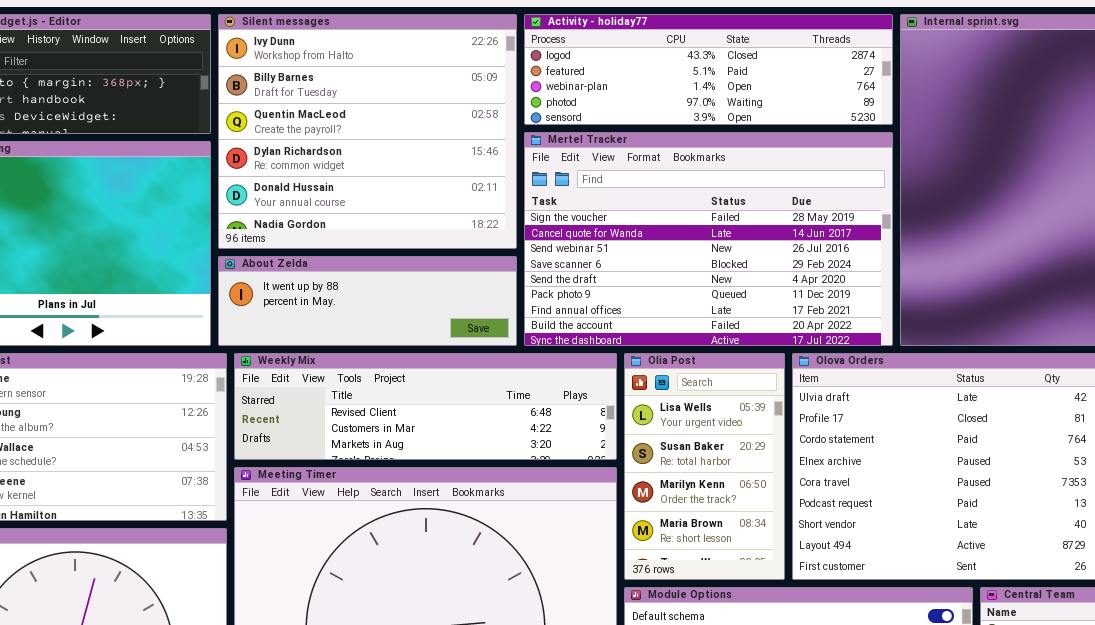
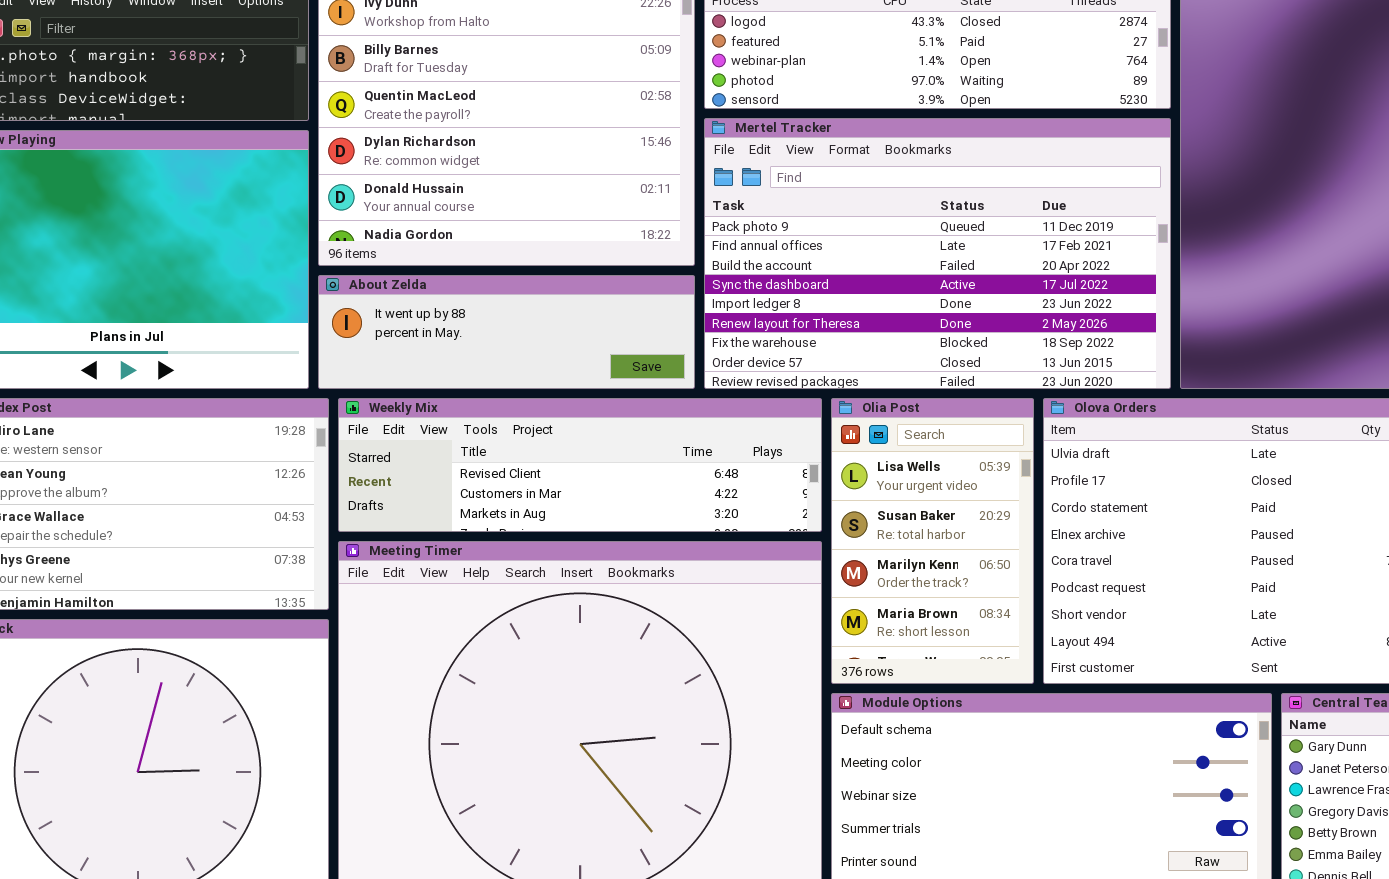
Mertel Tracker: [524,132,893,346] -> [704,118,1171,389], scrolled down 5 rows

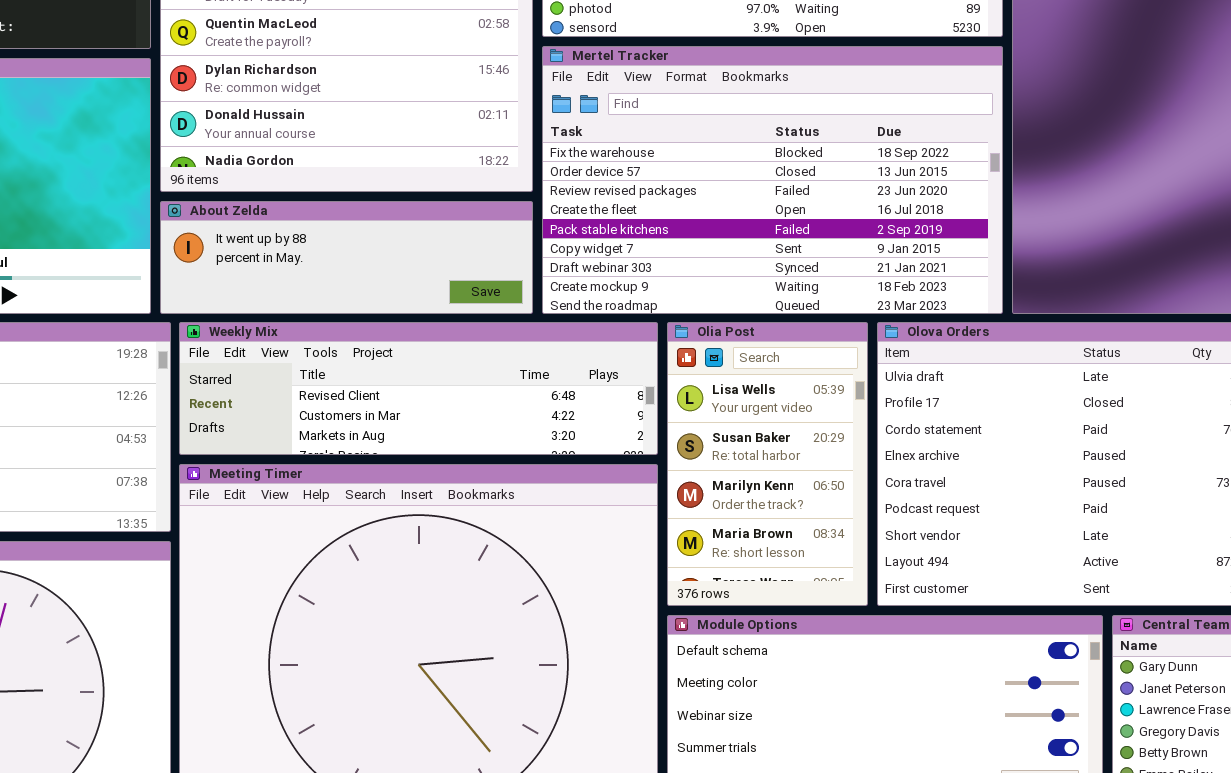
Mertel Tracker: [704,118,1171,389] -> [542,46,1003,314], scrolled down 6 rows

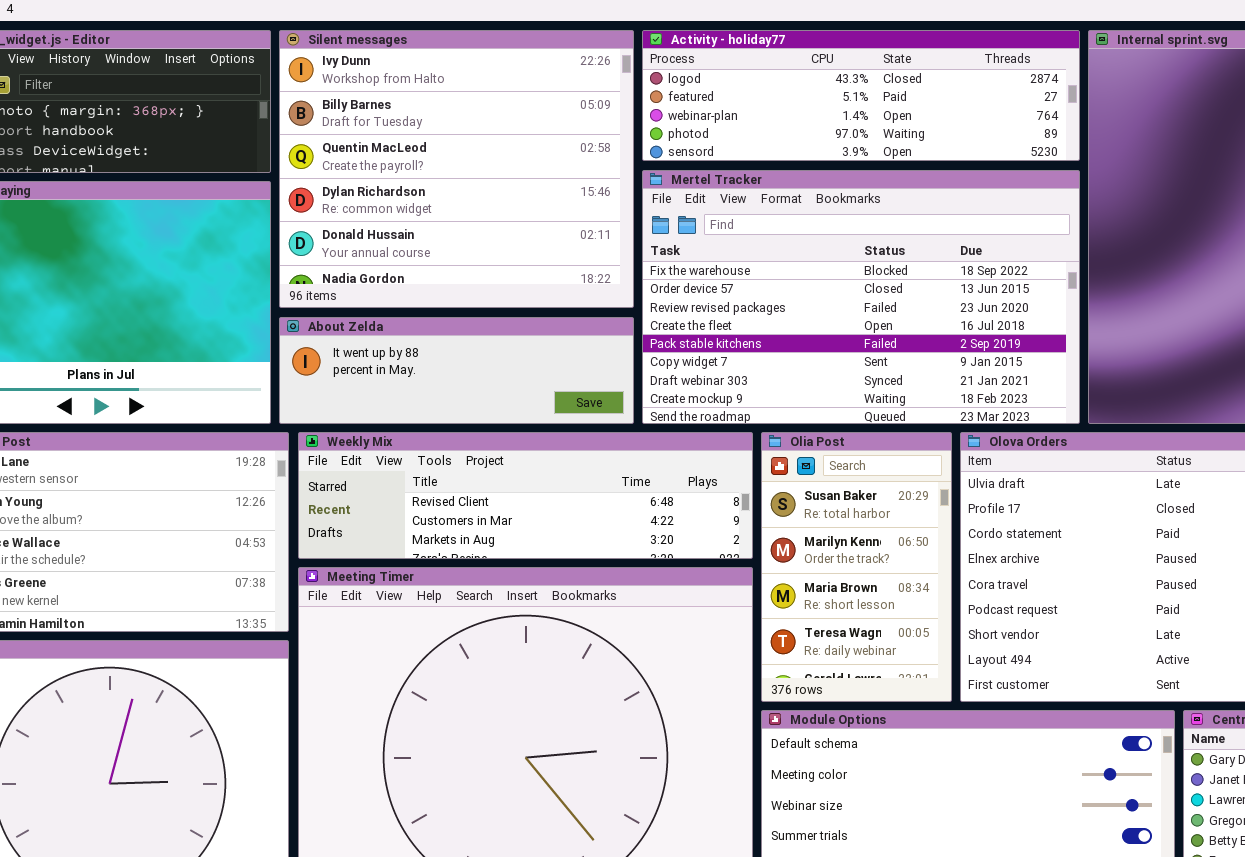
Olia Post: [667,322,868,606] -> [761,432,952,702], scrolled down 1 row

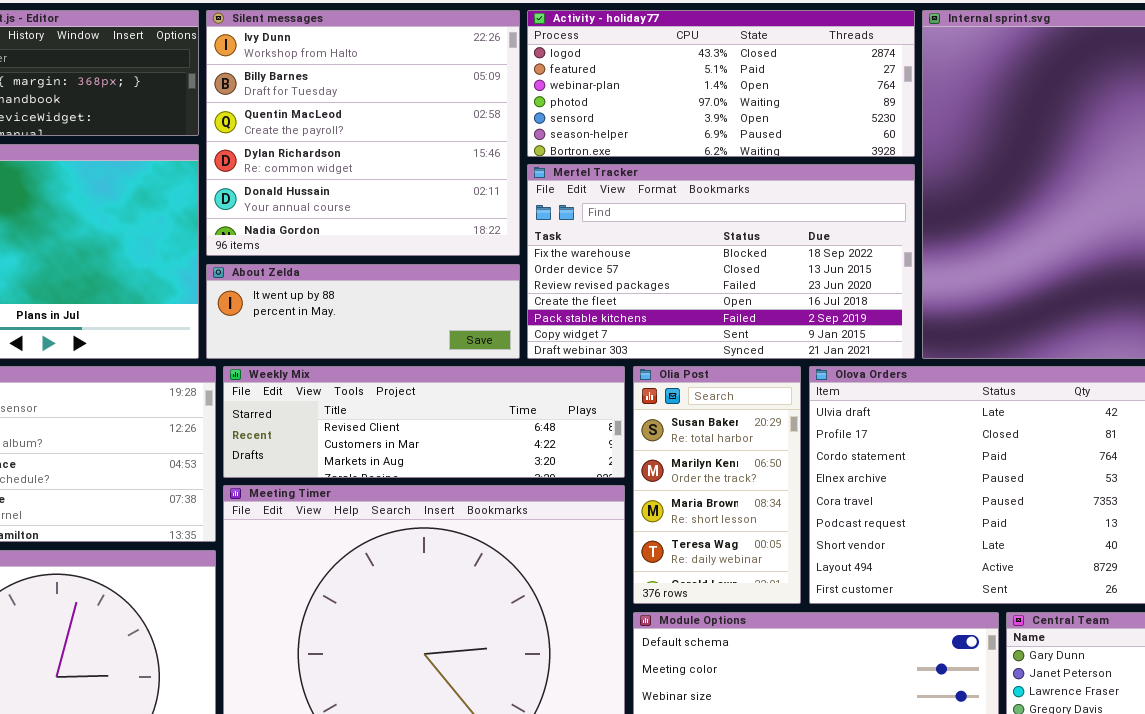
Activity - holiday77: [642,30,1080,161] -> [527,10,915,157], resized
Mertel Tracker: [642,170,1080,424] -> [527,164,915,359], resized

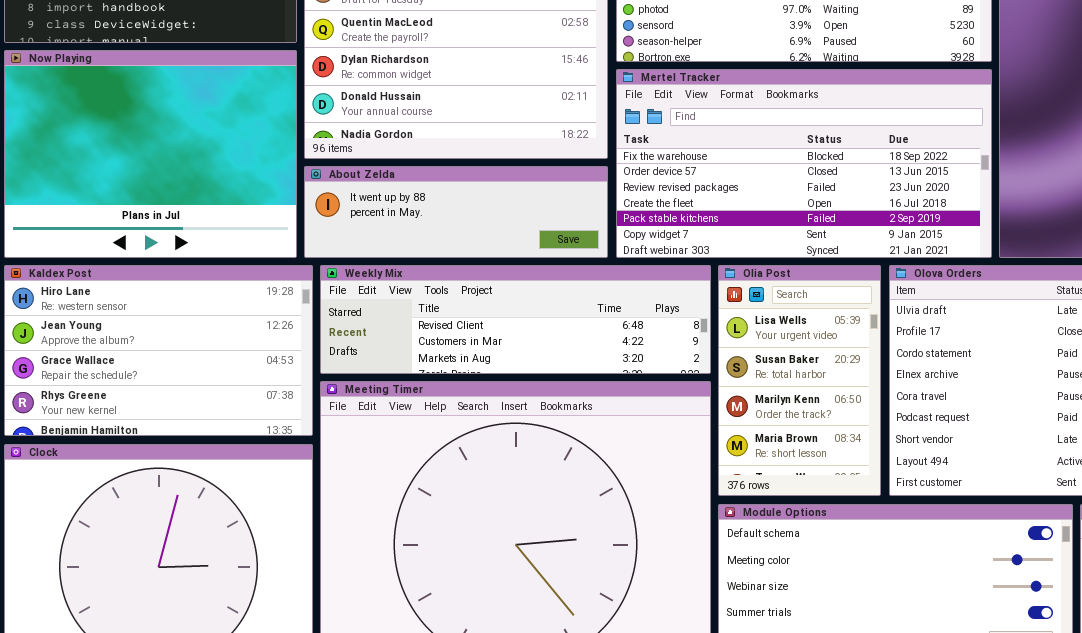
Olia Post: [633,366,801,604] -> [718,265,881,496], scrolled up 1 row

